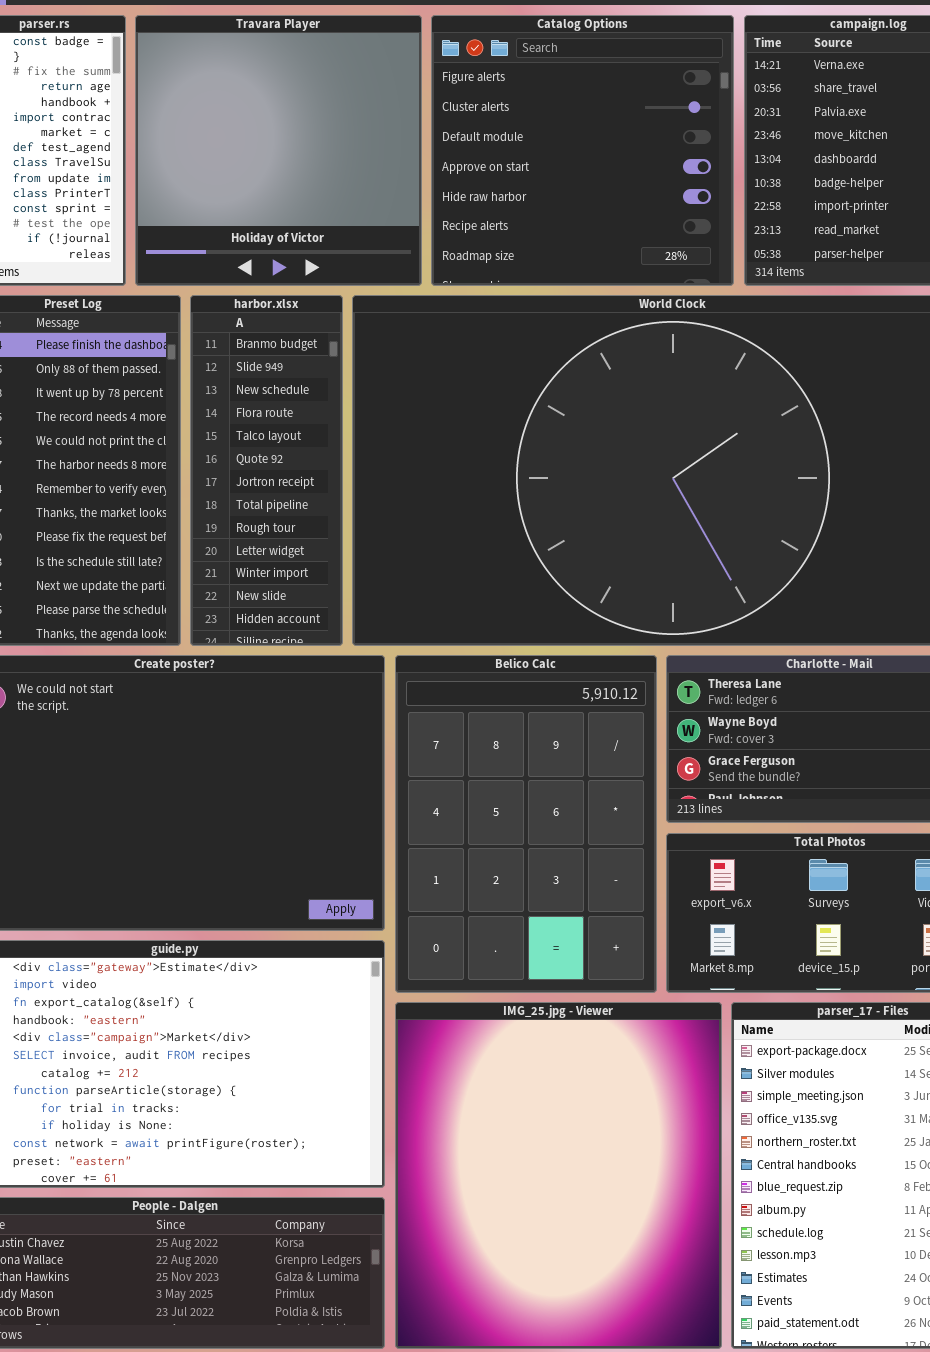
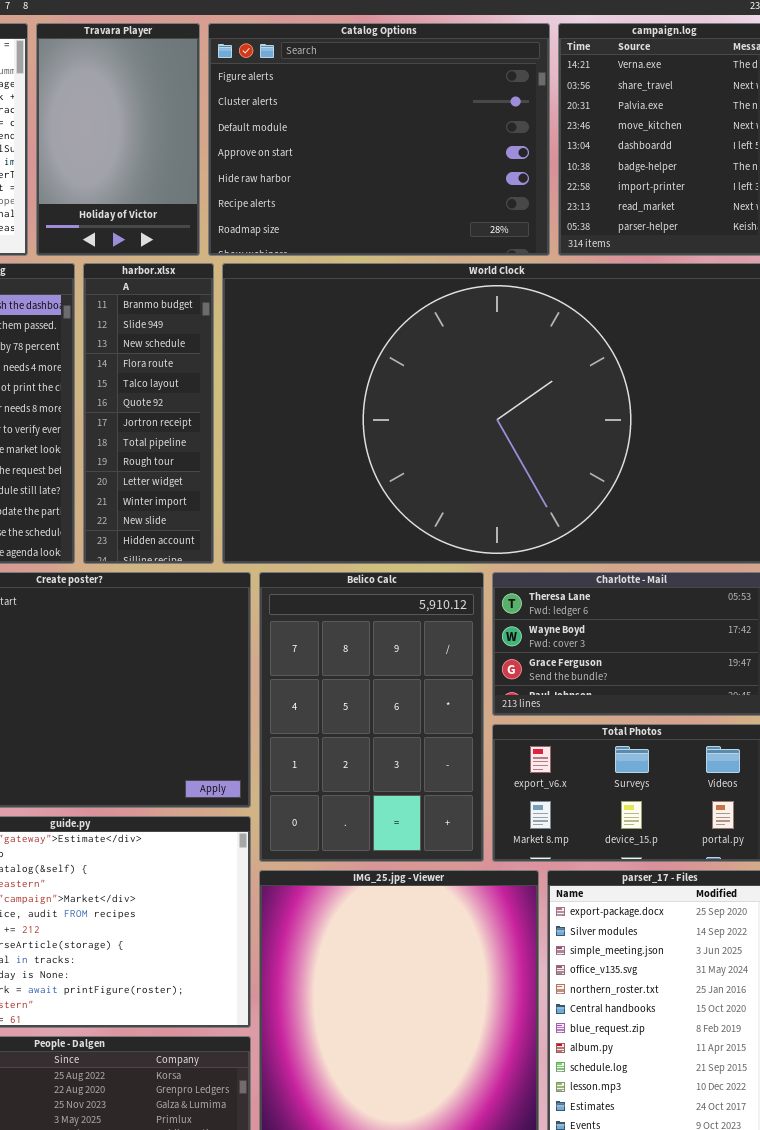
Travara Player: [135,15,422,286] -> [36,23,200,256], resized
Catalog Options: [431,15,734,286] -> [208,23,550,256], resized

